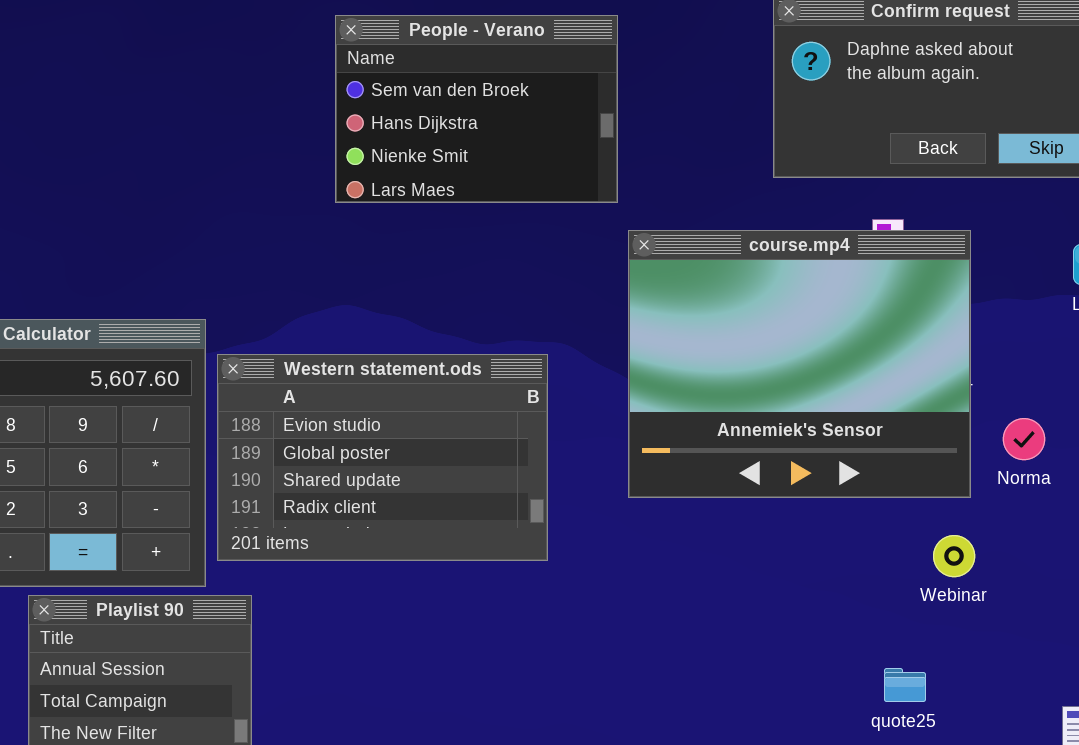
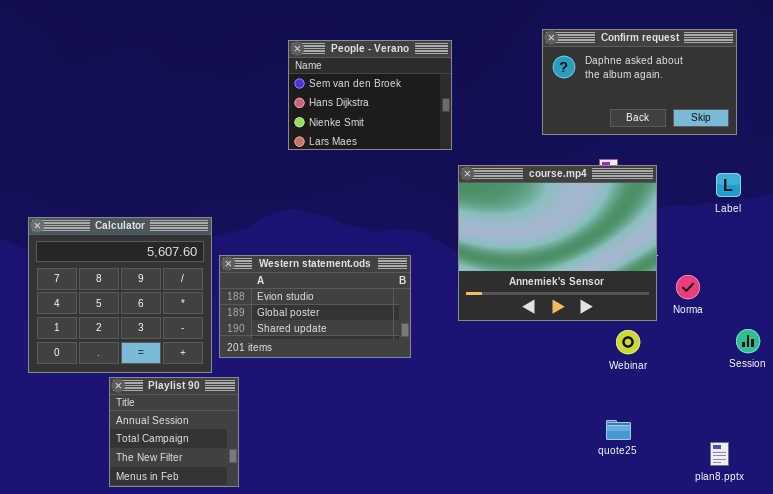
Western statement.ods: [217,354,548,561] -> [219,255,411,358], resized
Webinar: [933,535,975,577] -> [616,330,640,354], moved

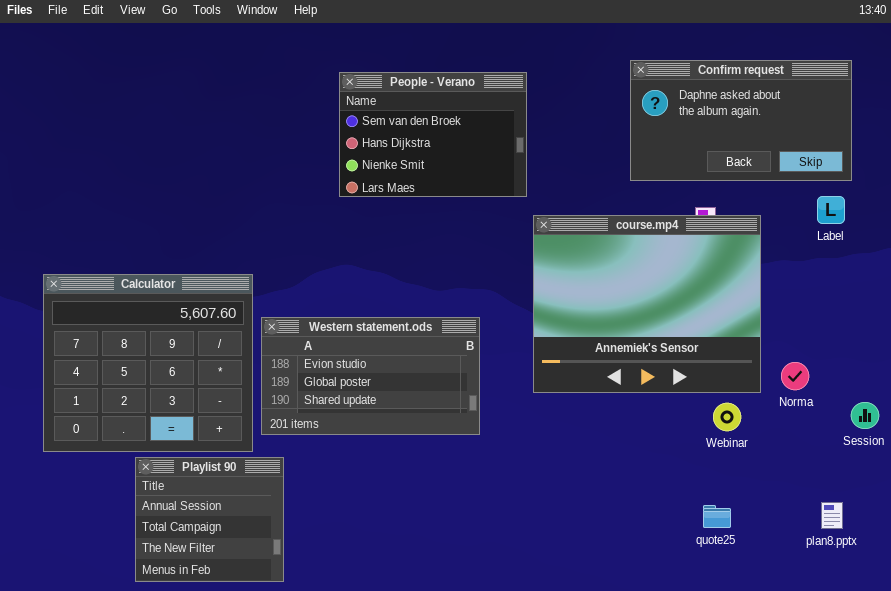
Label: [716,173,741,197] -> [817,196,845,224], moved
Norma: [676,275,700,299] -> [781,362,809,390], moved
plan8.pptx: [710,442,729,466] -> [821,502,843,529], moved

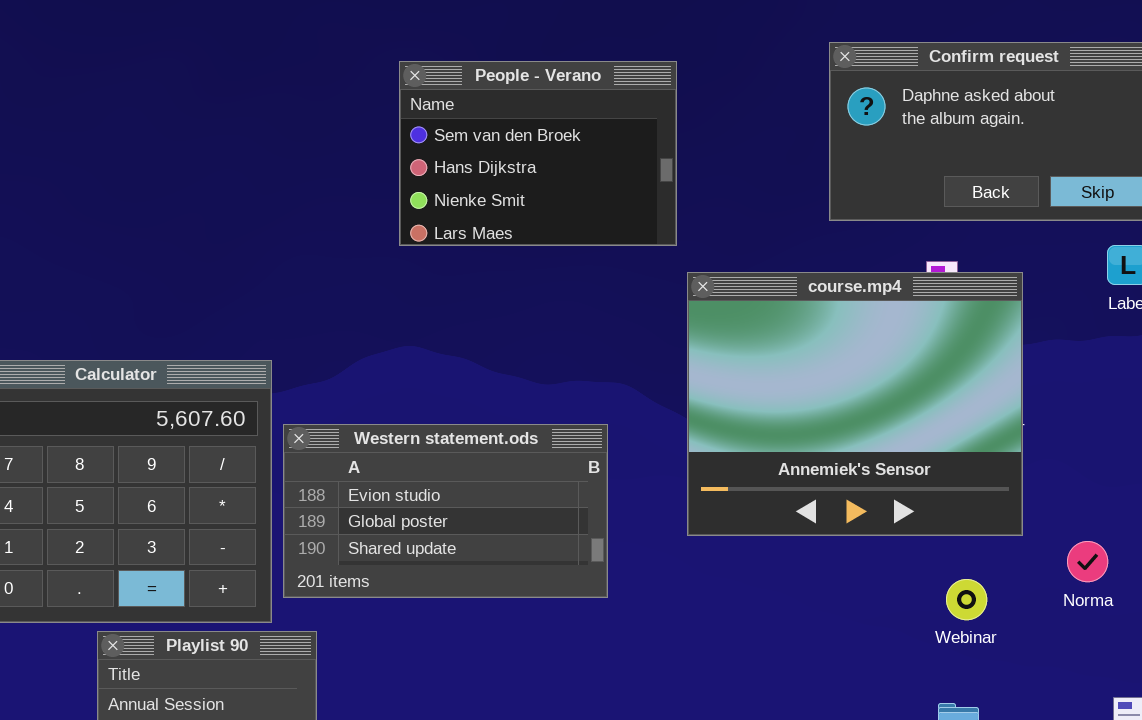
Norma: [781,362,809,390] -> [1067,541,1108,582], moved
Webinar: [713,403,741,431] -> [946,579,987,620], moved

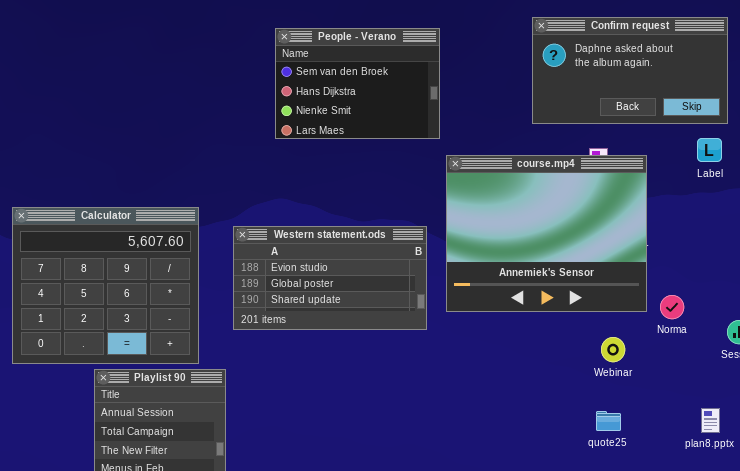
Western statement.ods: [283,424,608,598] -> [233,226,427,330], moved
Norma: [1067,541,1108,582] -> [660,295,684,319], moved

